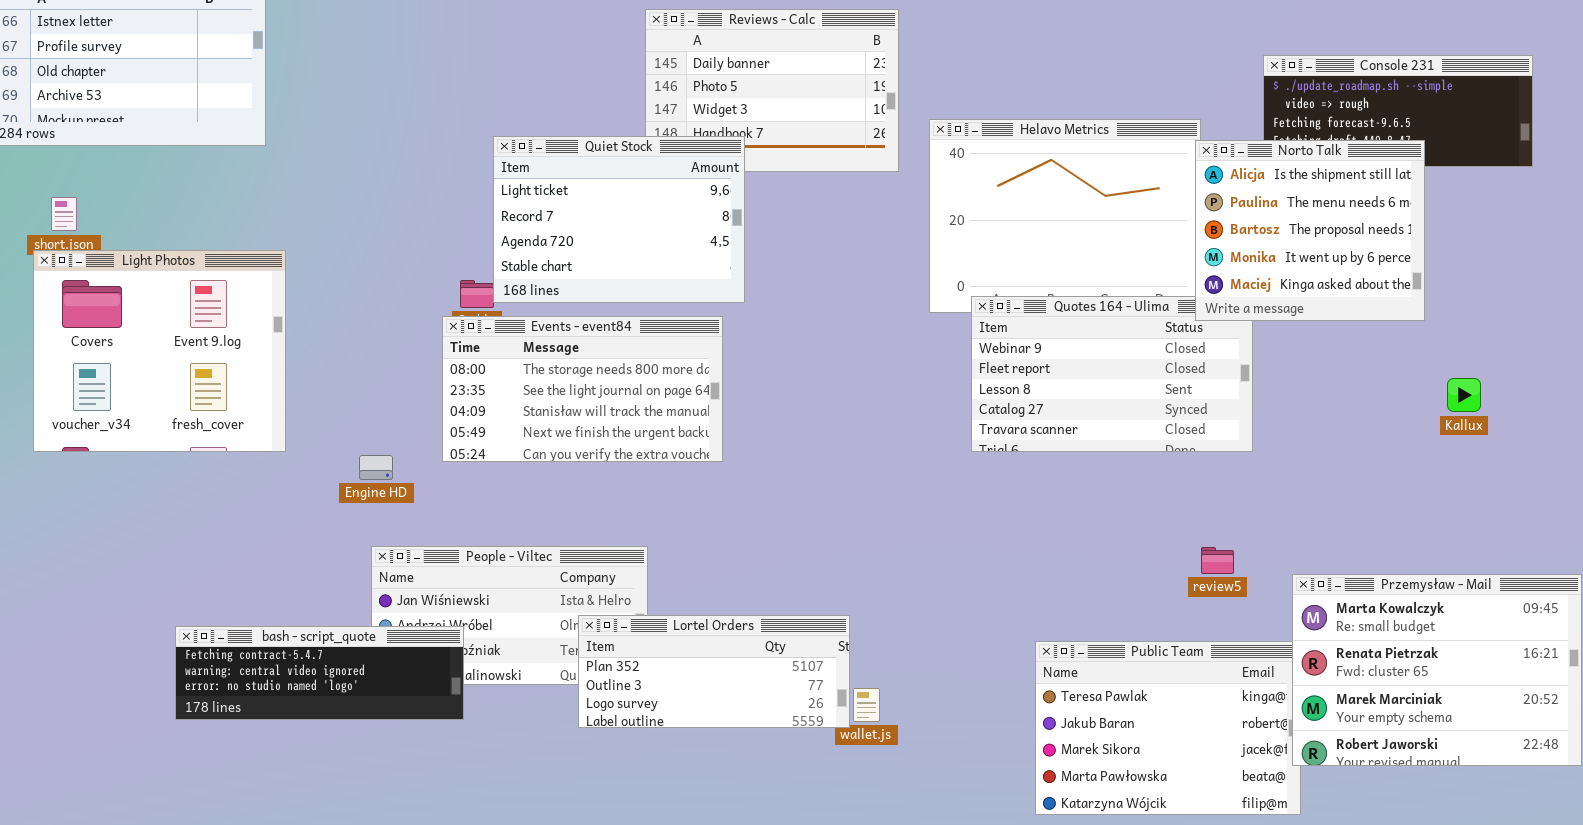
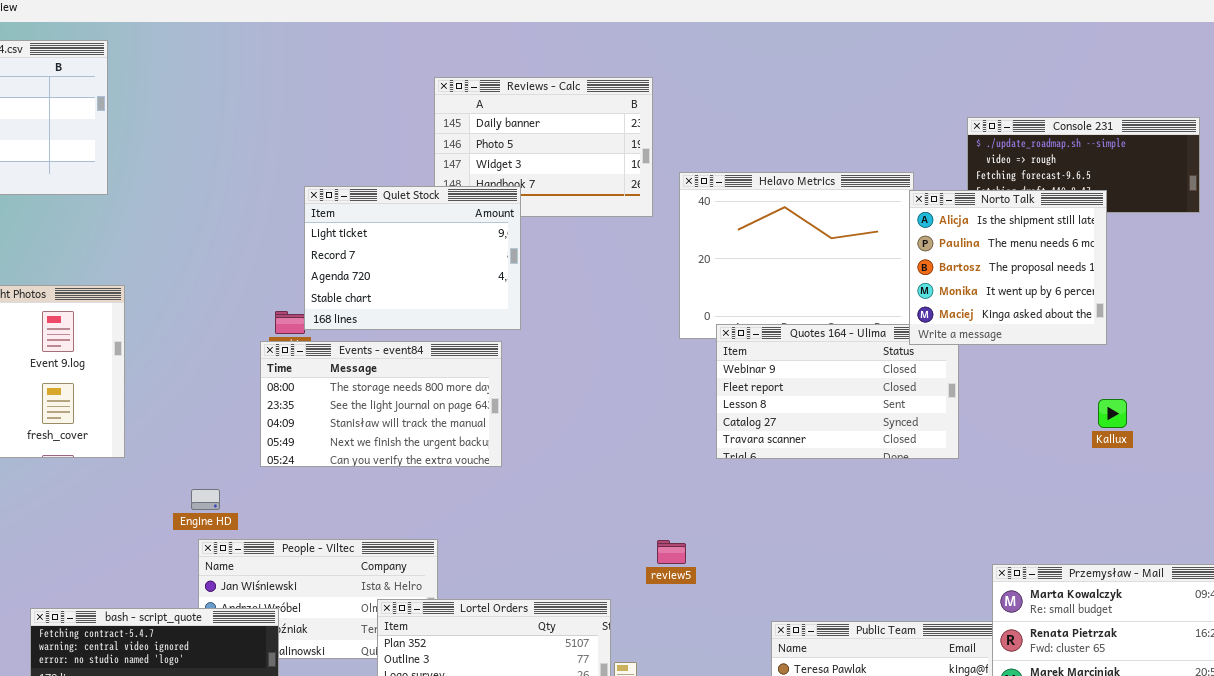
Kallux: [1447,378,1481,412] -> [1098,399,1127,428], moved
Engine HD: [359,455,393,480] -> [191,489,220,510], moved
review5: [1201,547,1234,574] -> [657,540,686,564], moved

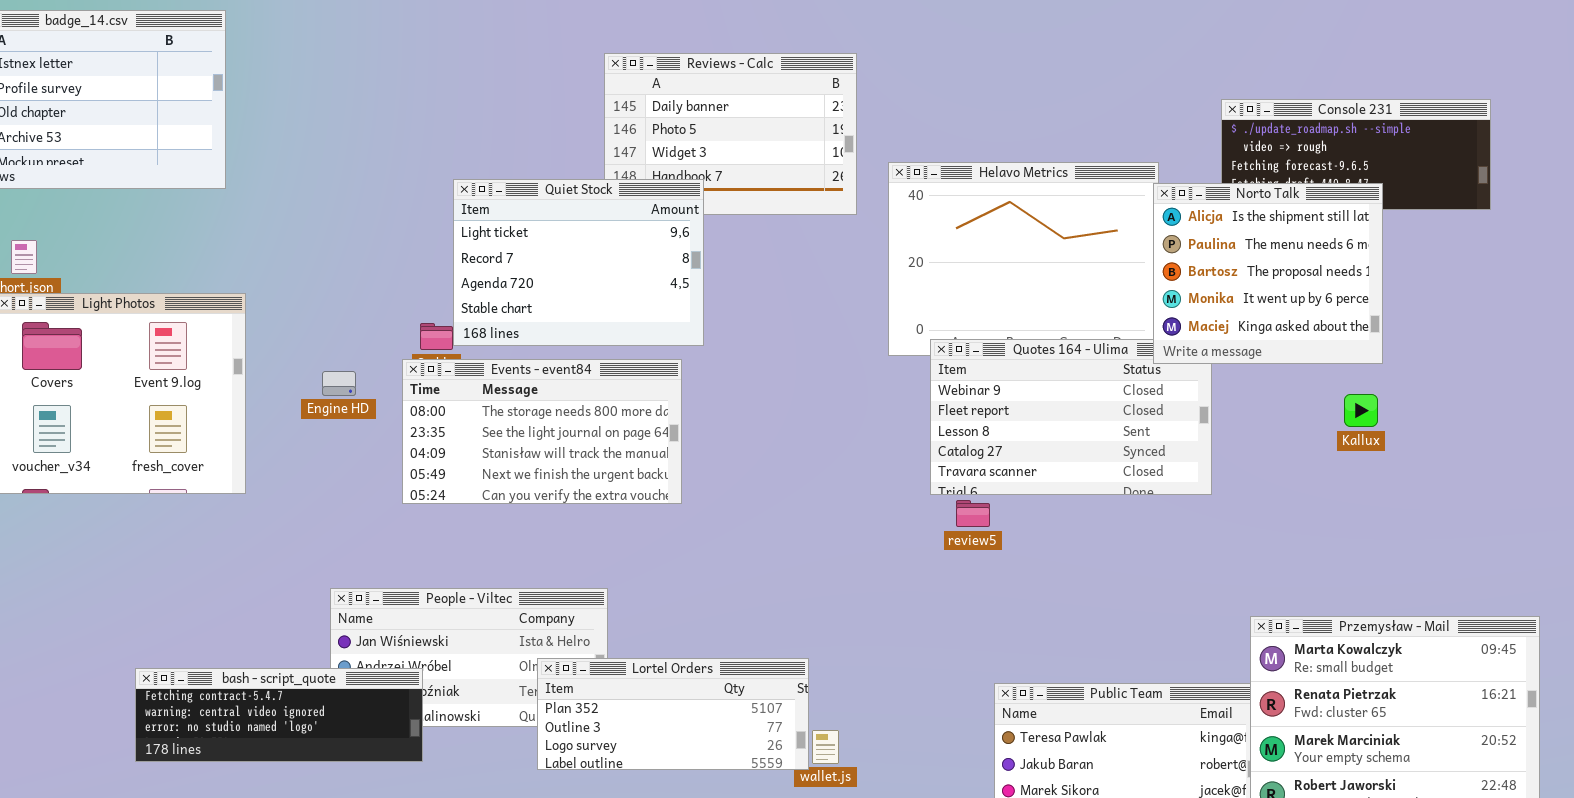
Kallux: [1098,399,1127,428] -> [1344,394,1378,427], moved
Engine HD: [191,489,220,510] -> [322,371,356,396], moved
review5: [657,540,686,564] -> [956,500,990,527], moved

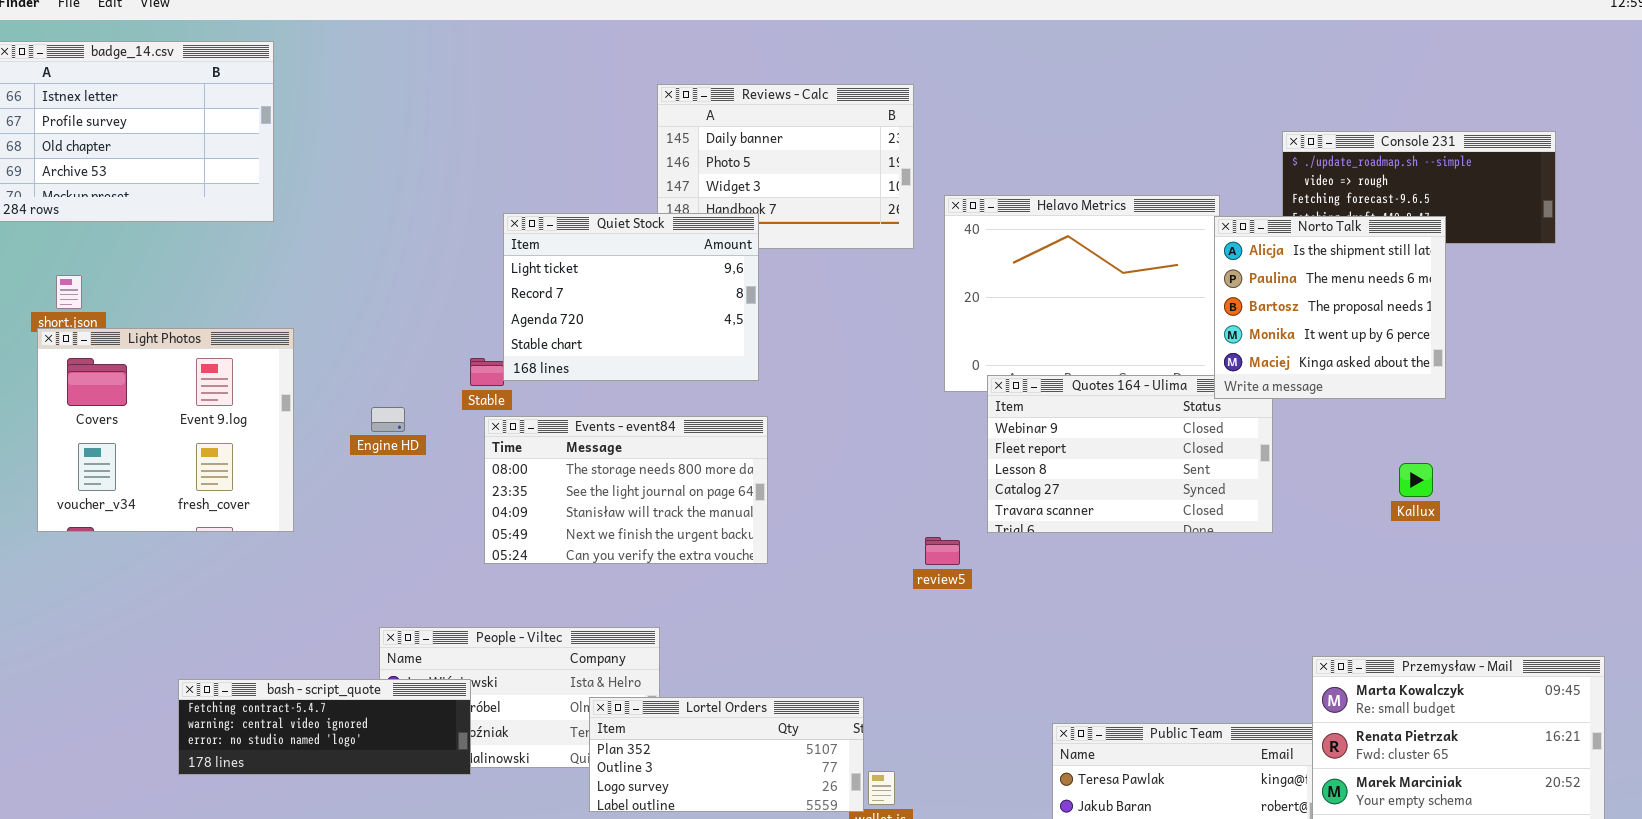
Events - event84: [402,359,682,504] -> [484,416,768,564], moved
Kallux: [1344,394,1378,427] -> [1399,463,1433,497], moved
review5: [956,500,990,527] -> [925,537,960,565], moved
bash - script_quote: [135,668,423,762] -> [178,679,471,775], moved

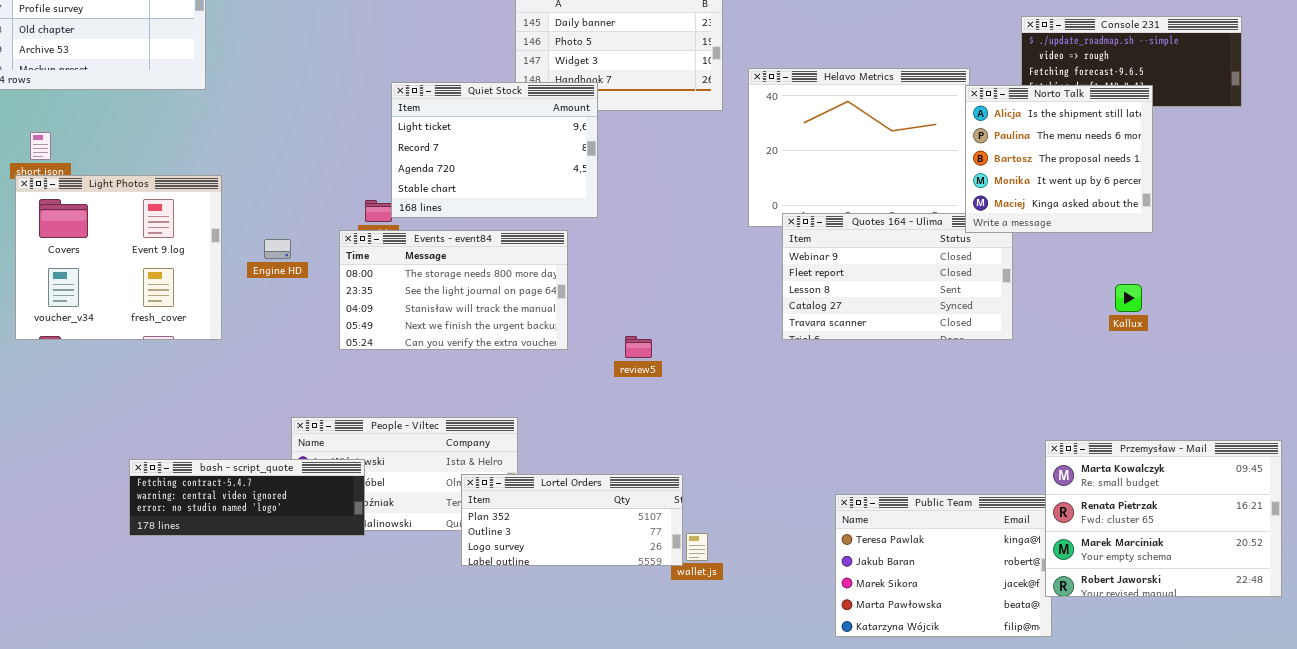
Engine HD: [371,407,405,432] -> [264,239,291,259], moved
Events - event84: [484,416,768,564] -> [339,230,568,350], moved
review5: [925,537,960,565] -> [625,336,652,358], moved

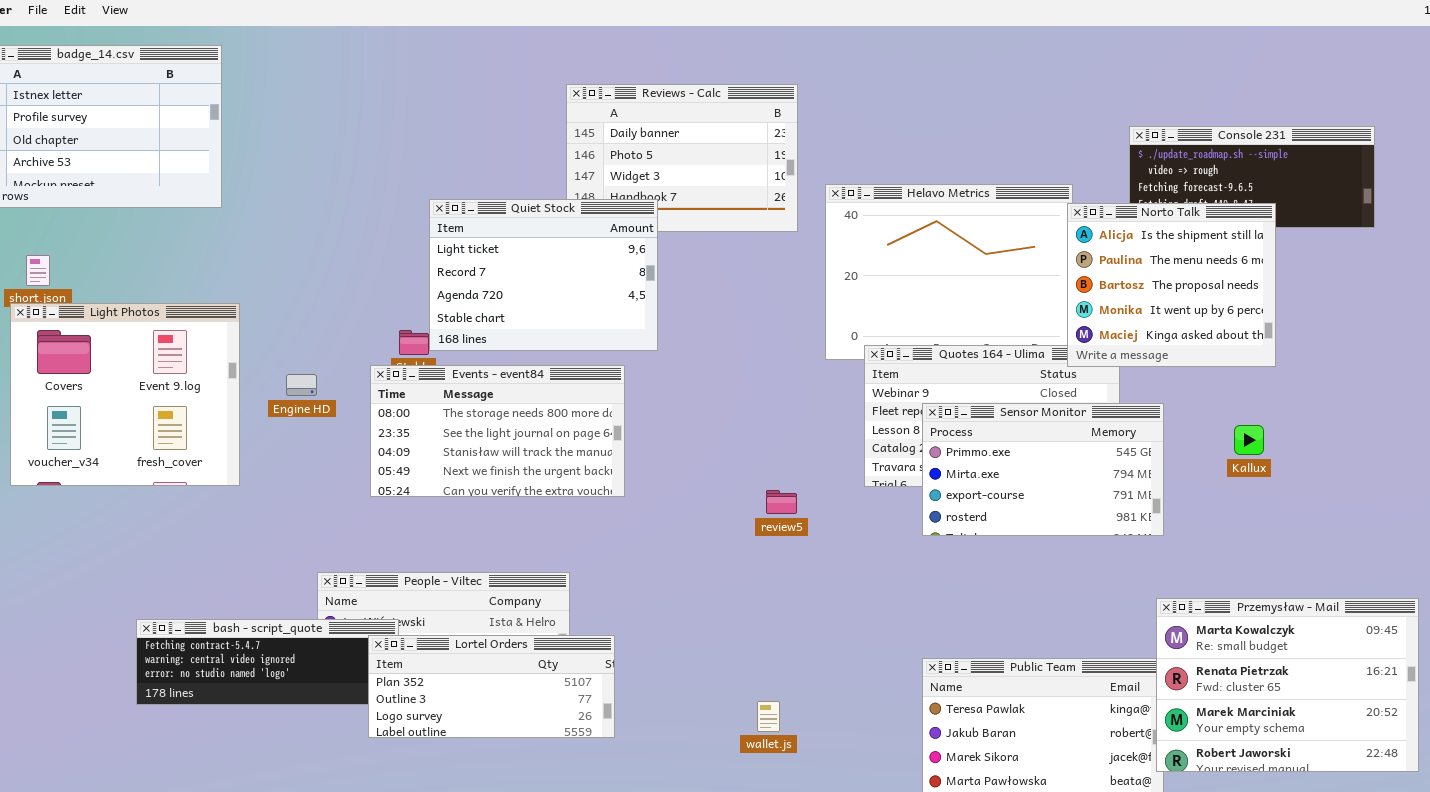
Sensor Monitor: none -> [922,403,1164,536], opened
review5: [625,336,652,358] -> [766,490,797,514], moved
Lortel Orders: [461,474,683,566] -> [368,635,615,738], moved

